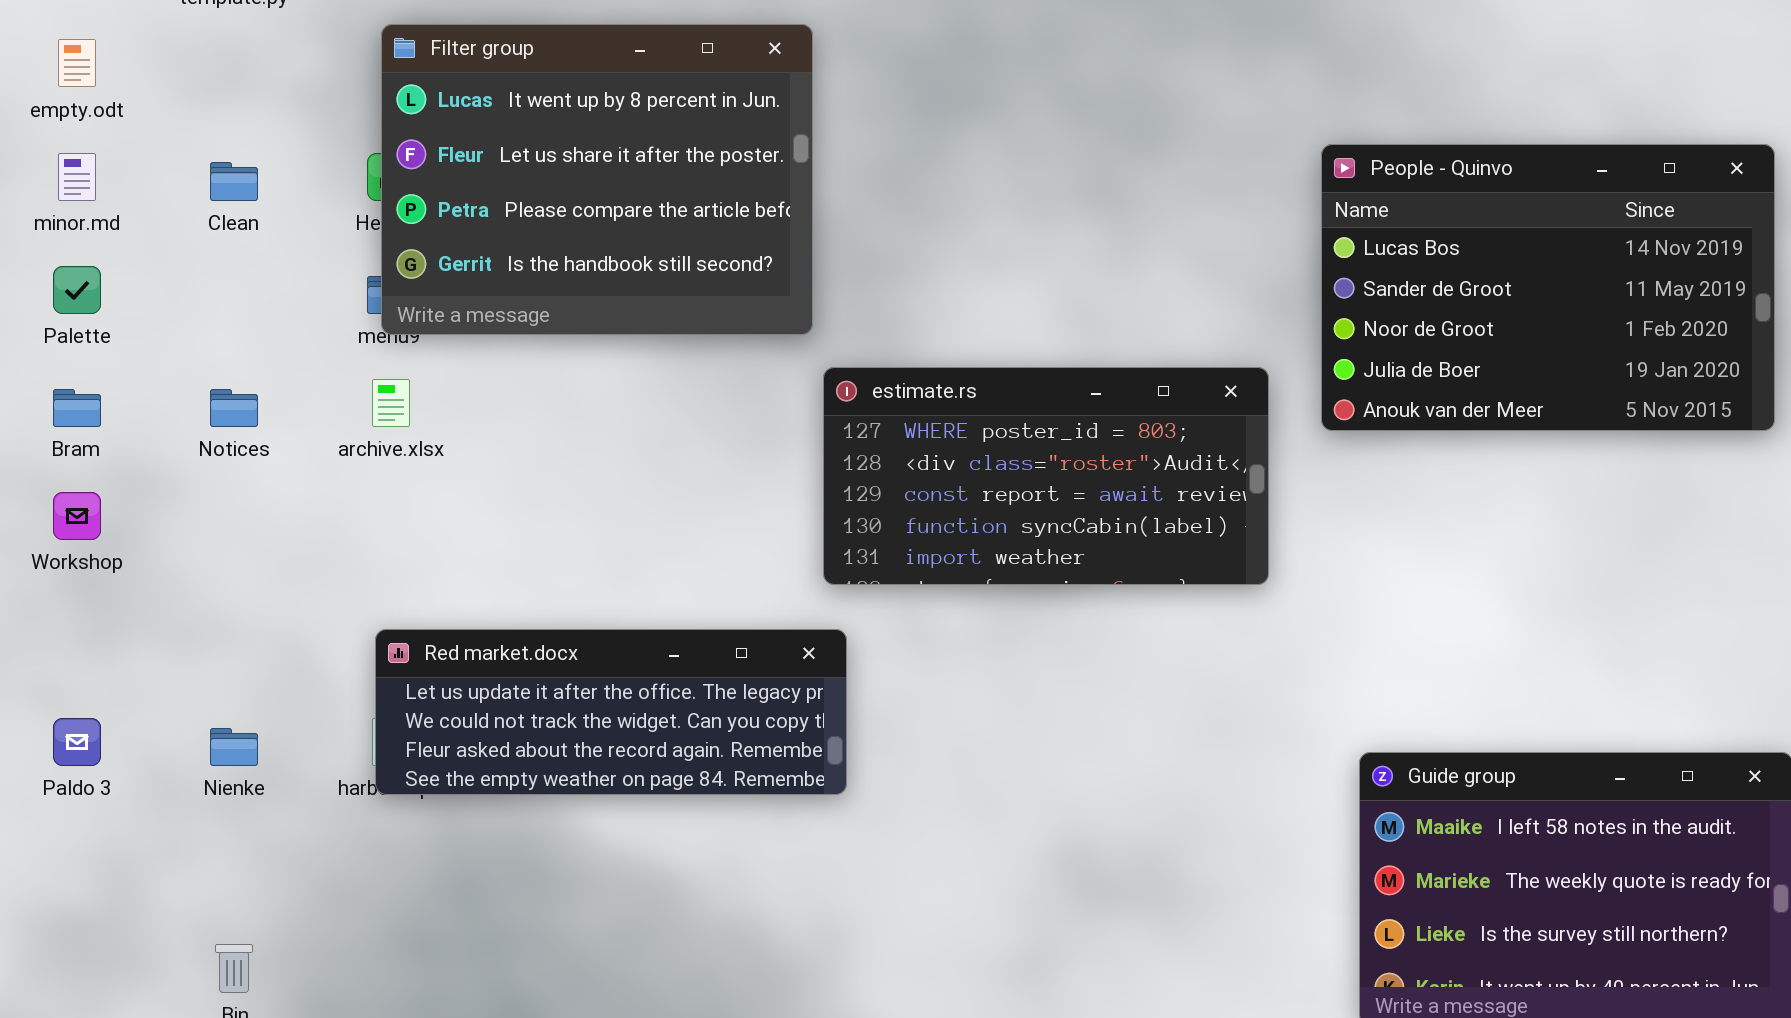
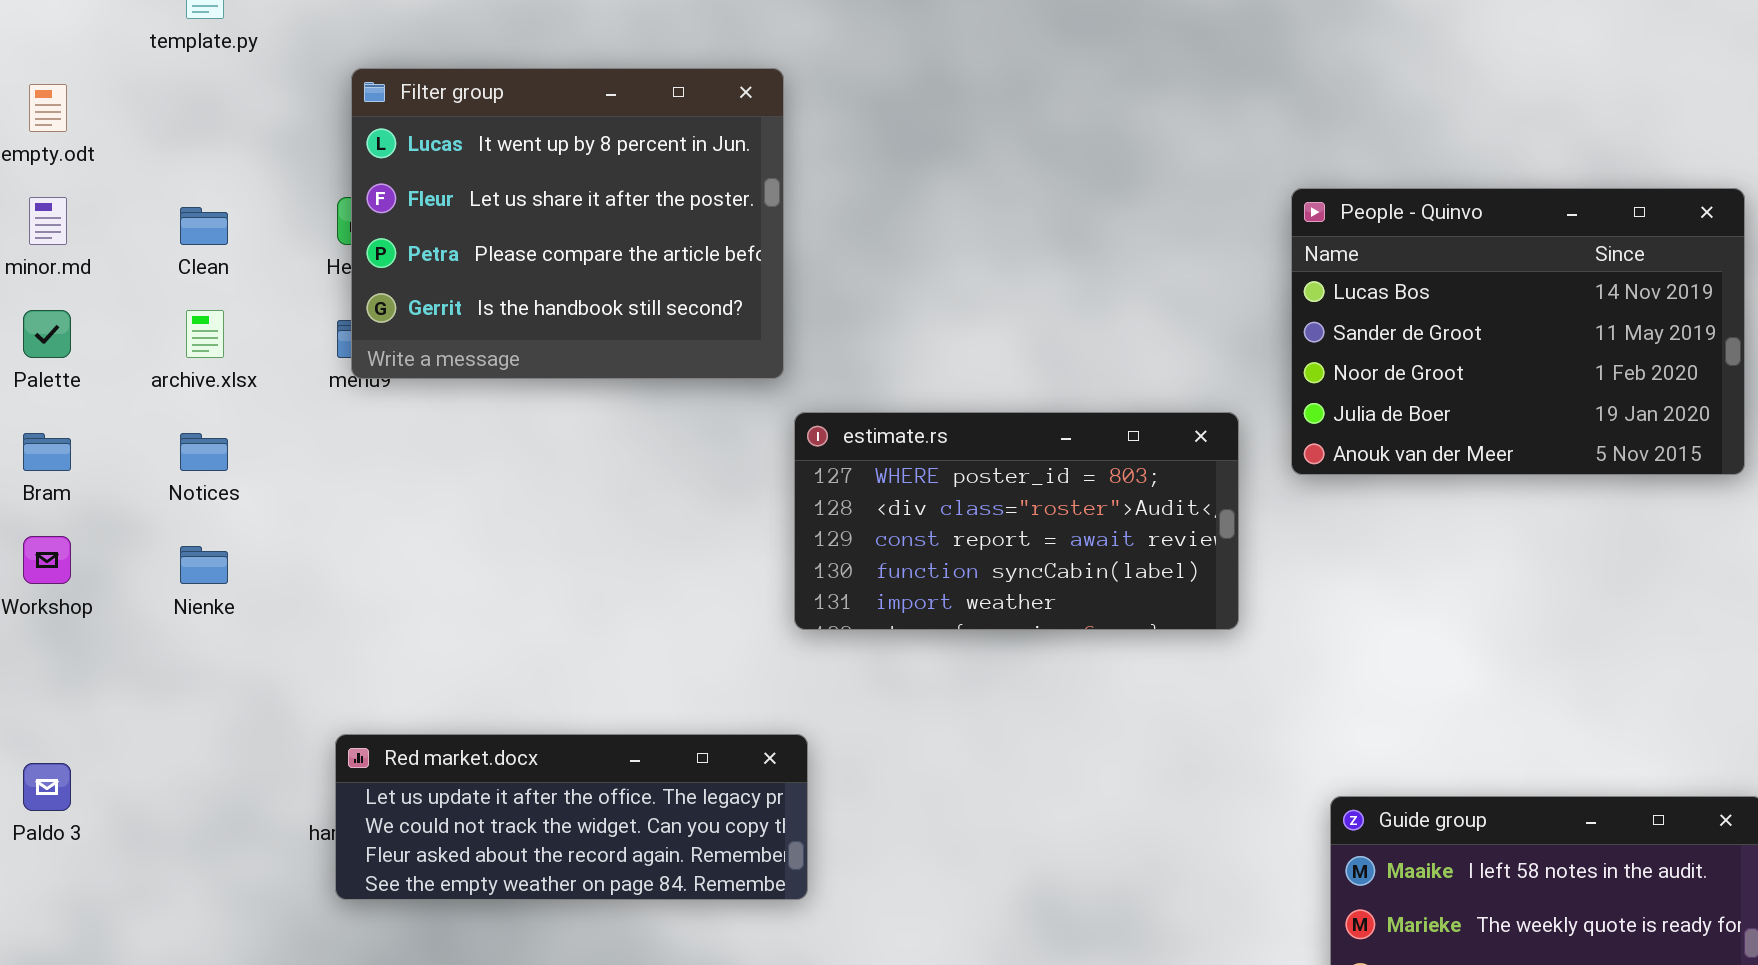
archive.xlsx: [372,379,410,427] -> [186,310,224,358], moved
Red market.docx: [375,629,847,795] -> [335,734,808,900], moved
Nienke: [210,728,258,766] -> [180,546,228,584], moved

